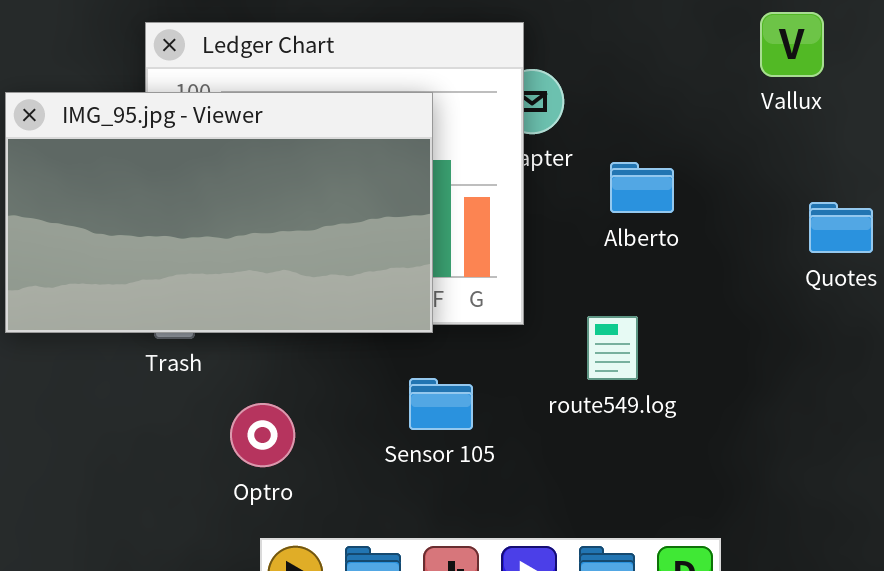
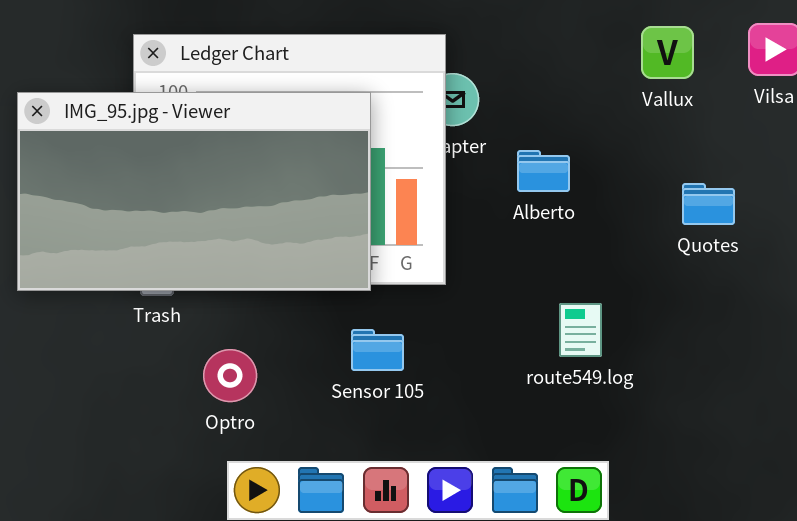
route549.log: [587,316,638,380] -> [559,303,602,357], moved

